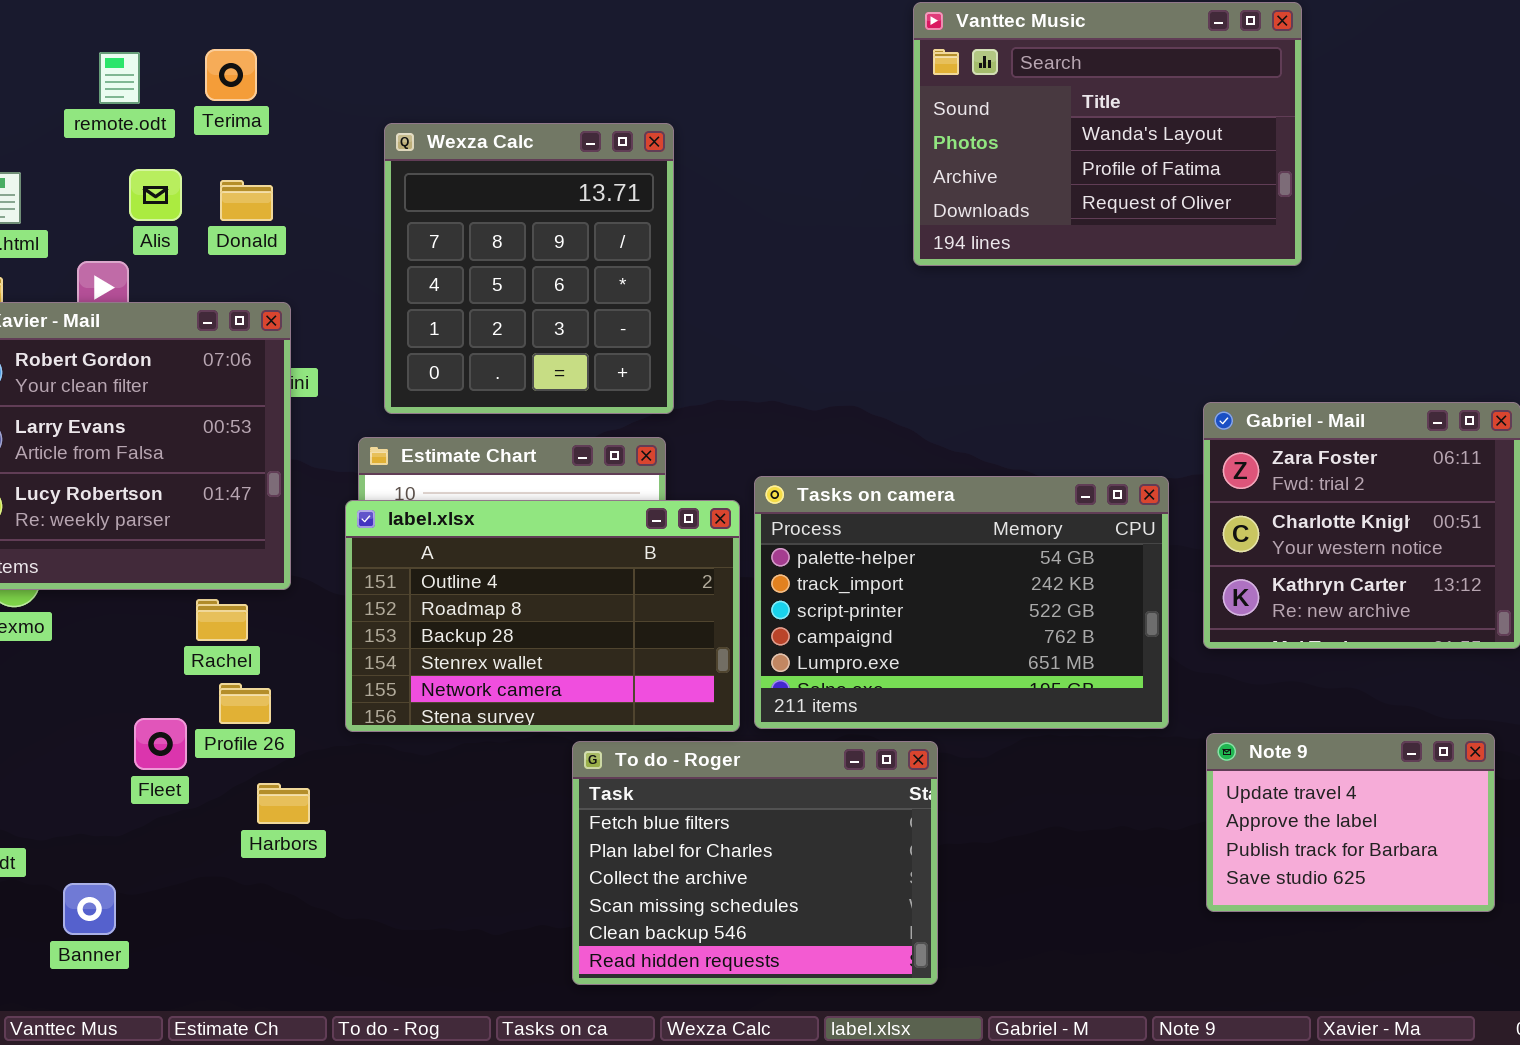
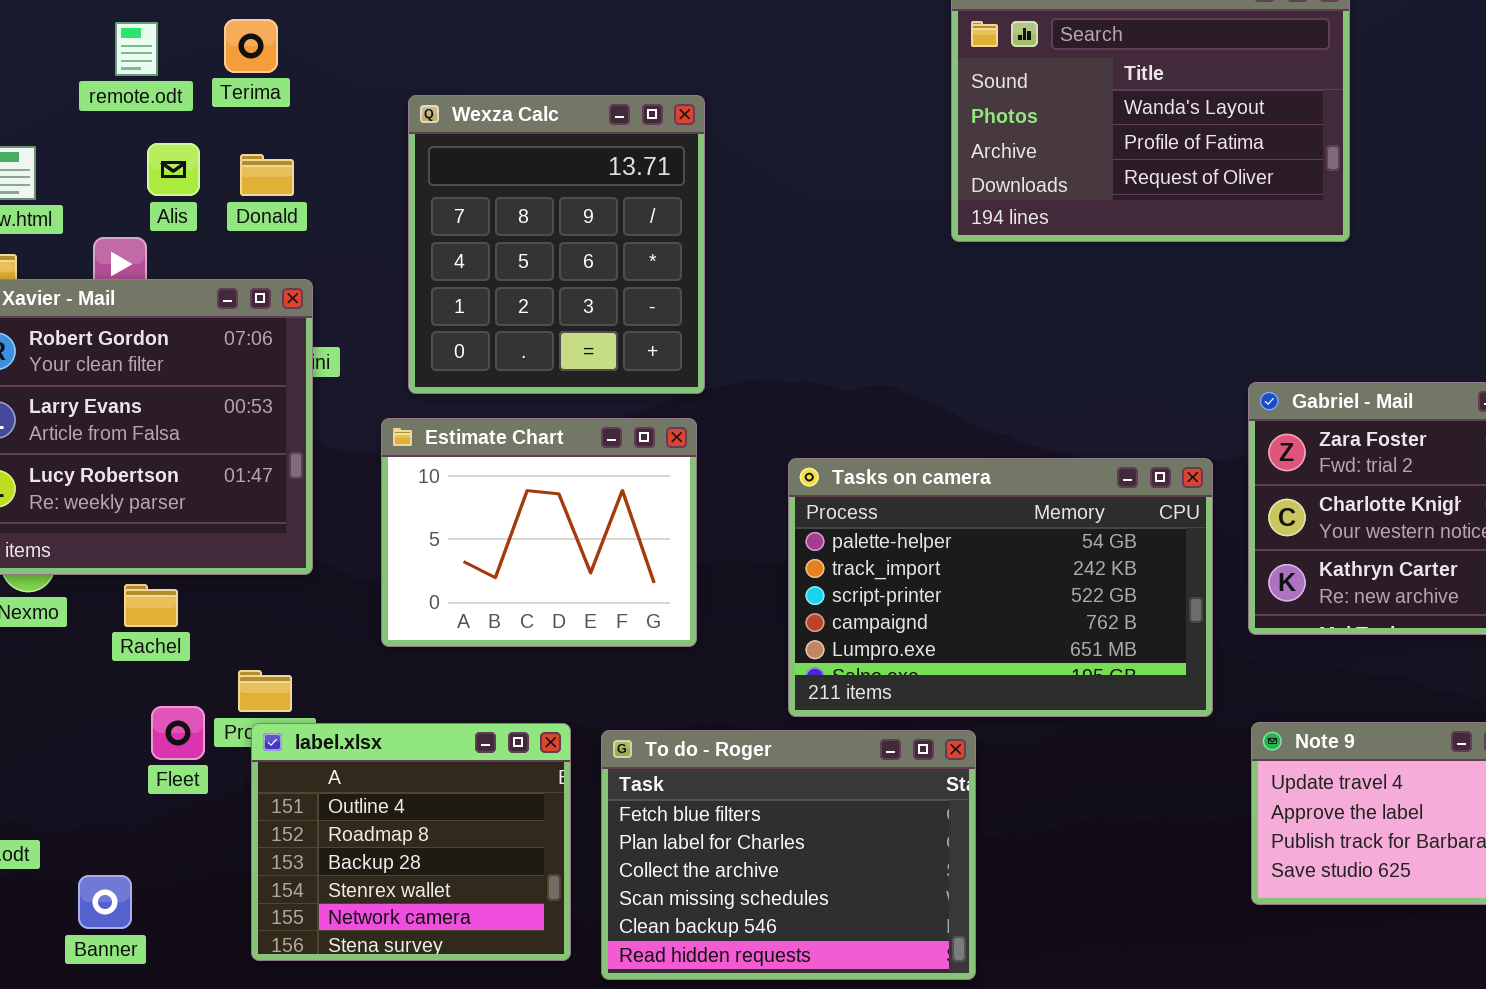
label.xlsx: [345,500,740,732] -> [251,723,571,961], moved, resized
Rachel: [196,599,248,641] -> [124,584,178,627], moved

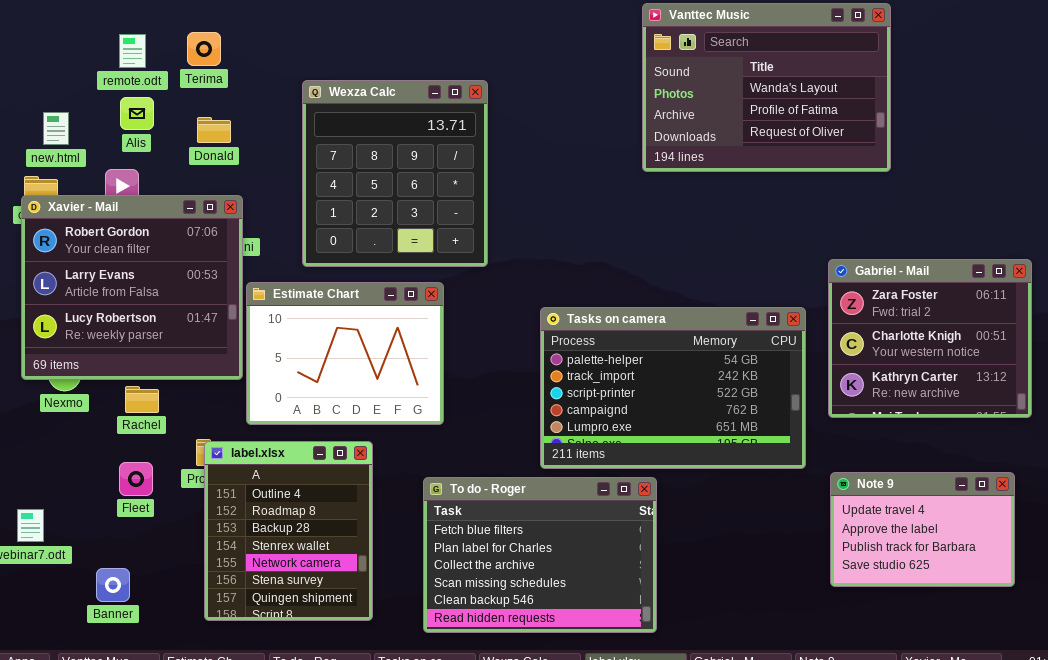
Alis: [147,143,200,196] -> [120,97,154,130], moved
Estimate Chart: [381,418,697,647] -> [246,282,444,425], moved
Fleet: [151,706,205,760] -> [119,462,153,496], moved
label.xlsx: [251,723,571,961] -> [204,441,373,621], resized

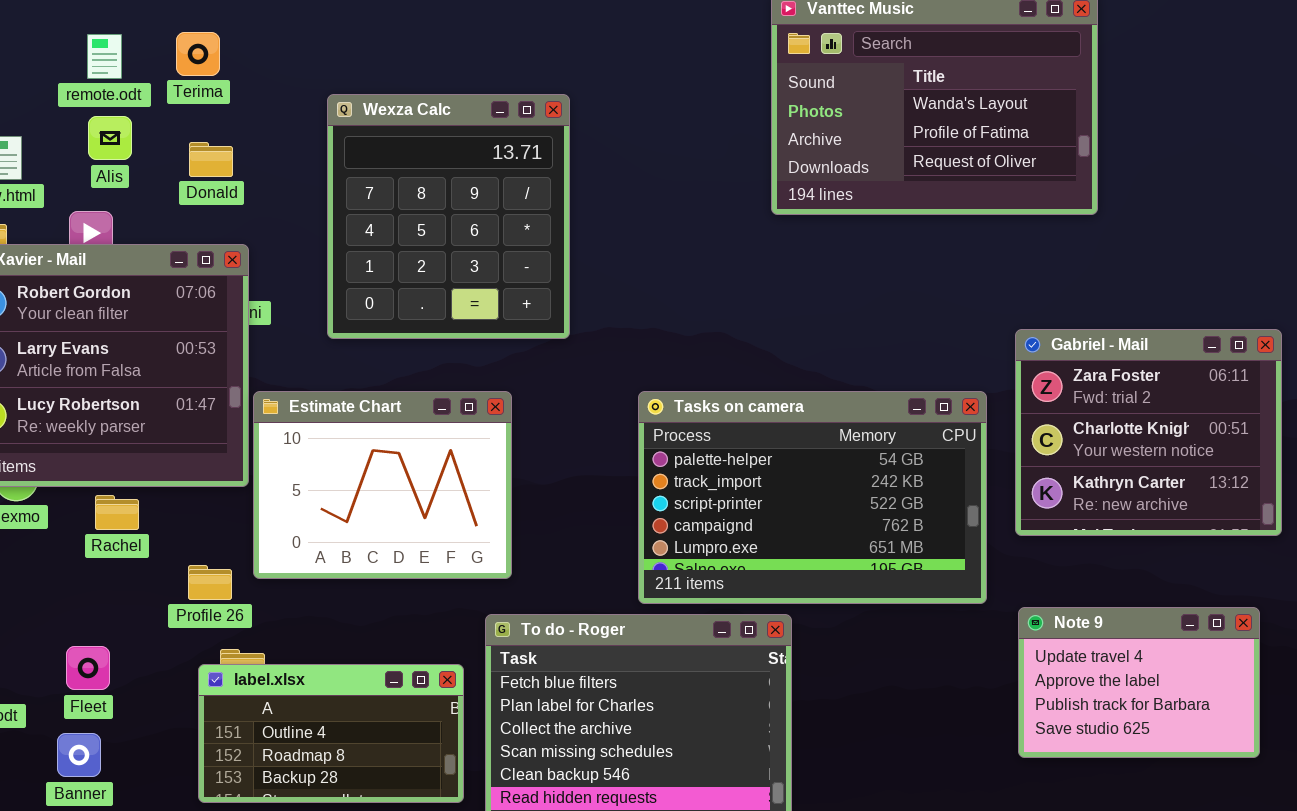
Estimate Chart: [246,282,444,425] -> [253,391,512,579], moved
label.xlsx: [204,441,373,621] -> [198,664,464,803], resized
Fleet: [119,462,153,496] -> [66,646,110,690], moved

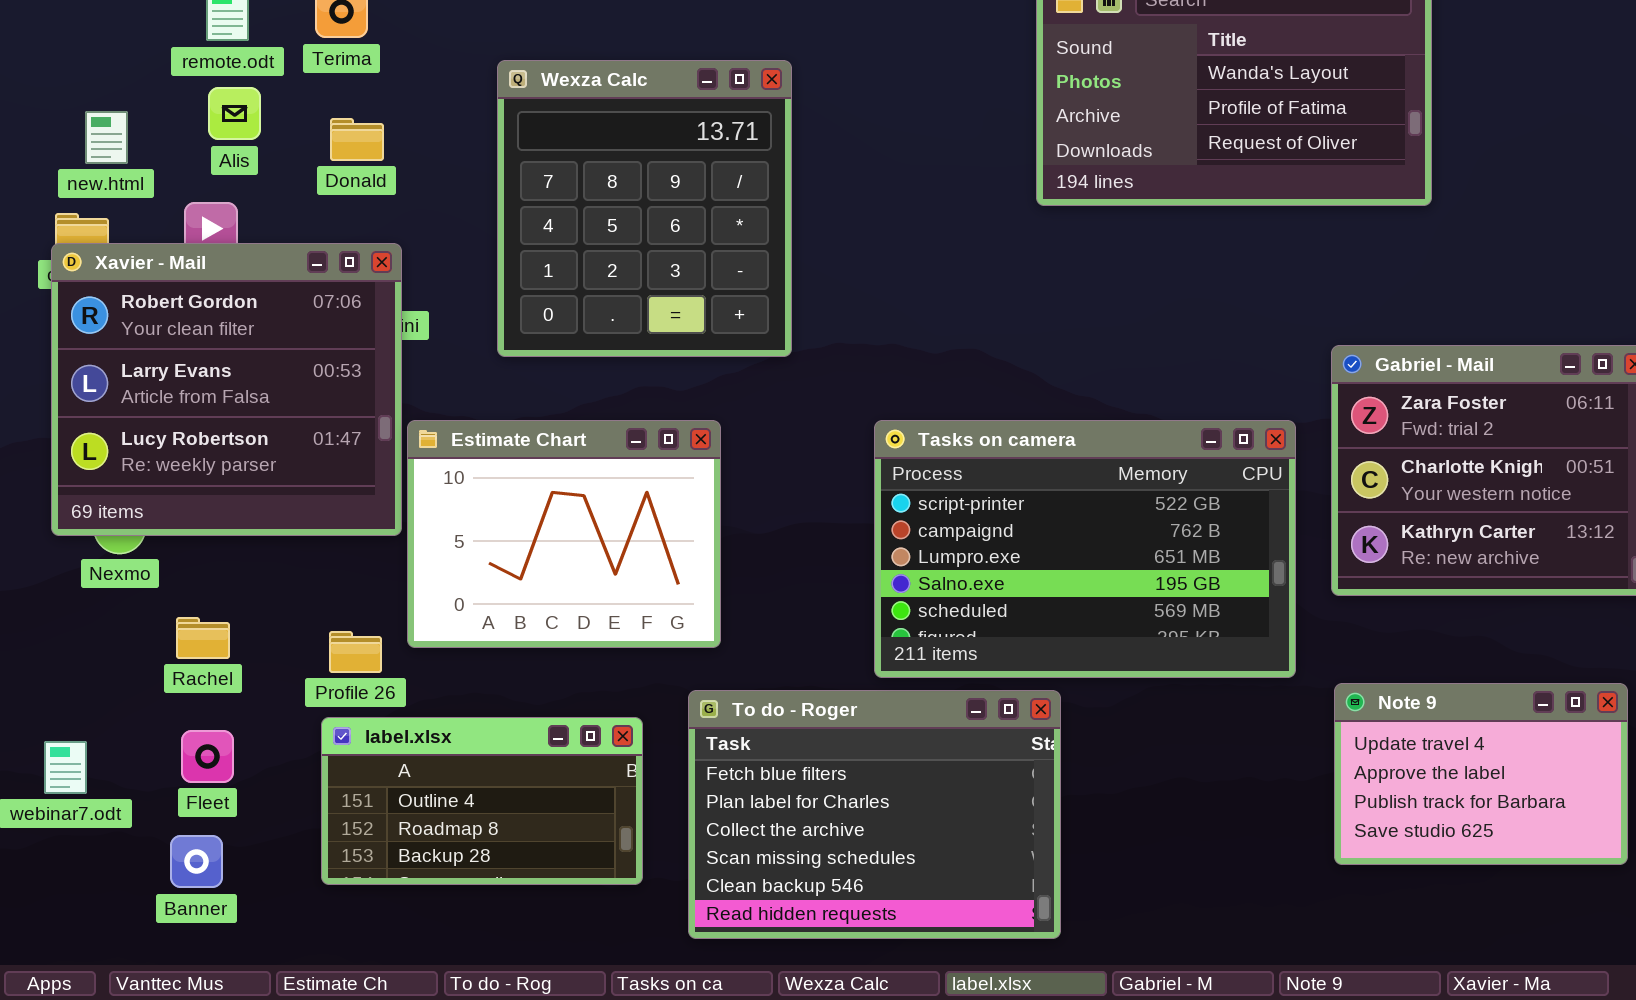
Tasks on camera: [638,391,987,604] -> [874,420,1296,678], scrolled down 2 rows
Rachel: [95,495,139,530] -> [176,617,230,659], moved
label.xlsx: [198,664,464,803] -> [321,717,643,885], moved

